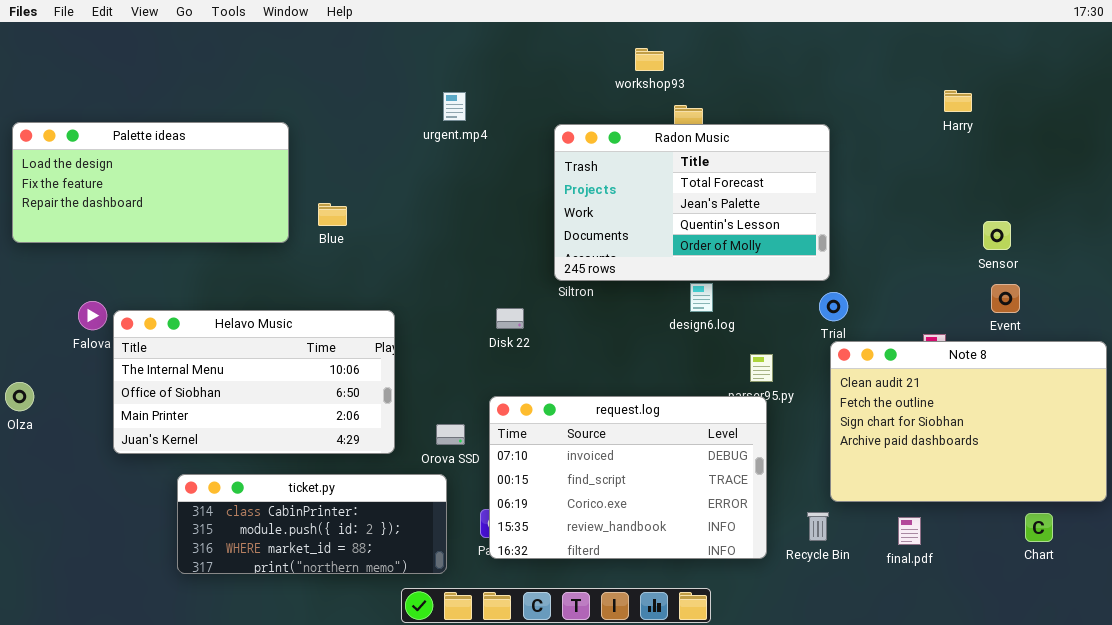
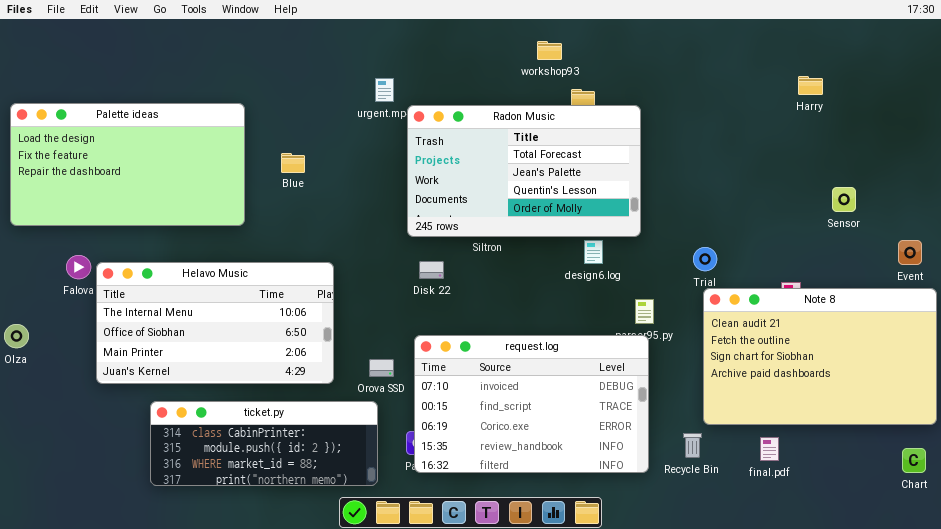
Palette ideas: [12,122,289,243] -> [10,103,245,226], resized
Radon Music: [554,124,830,281] -> [407,105,641,237], moved
Blue: [318,203,347,226] -> [281,153,305,173], moved
Event: [991,284,1020,313] -> [898,240,922,265], moved
Chart: [1025,513,1053,542] -> [902,448,926,473], moved

